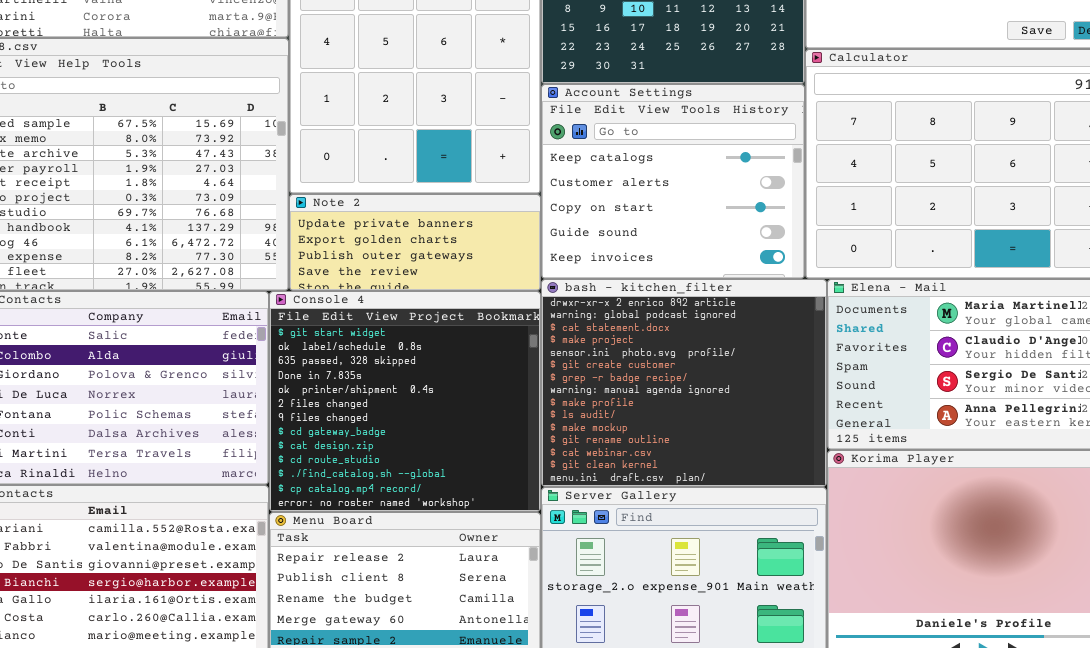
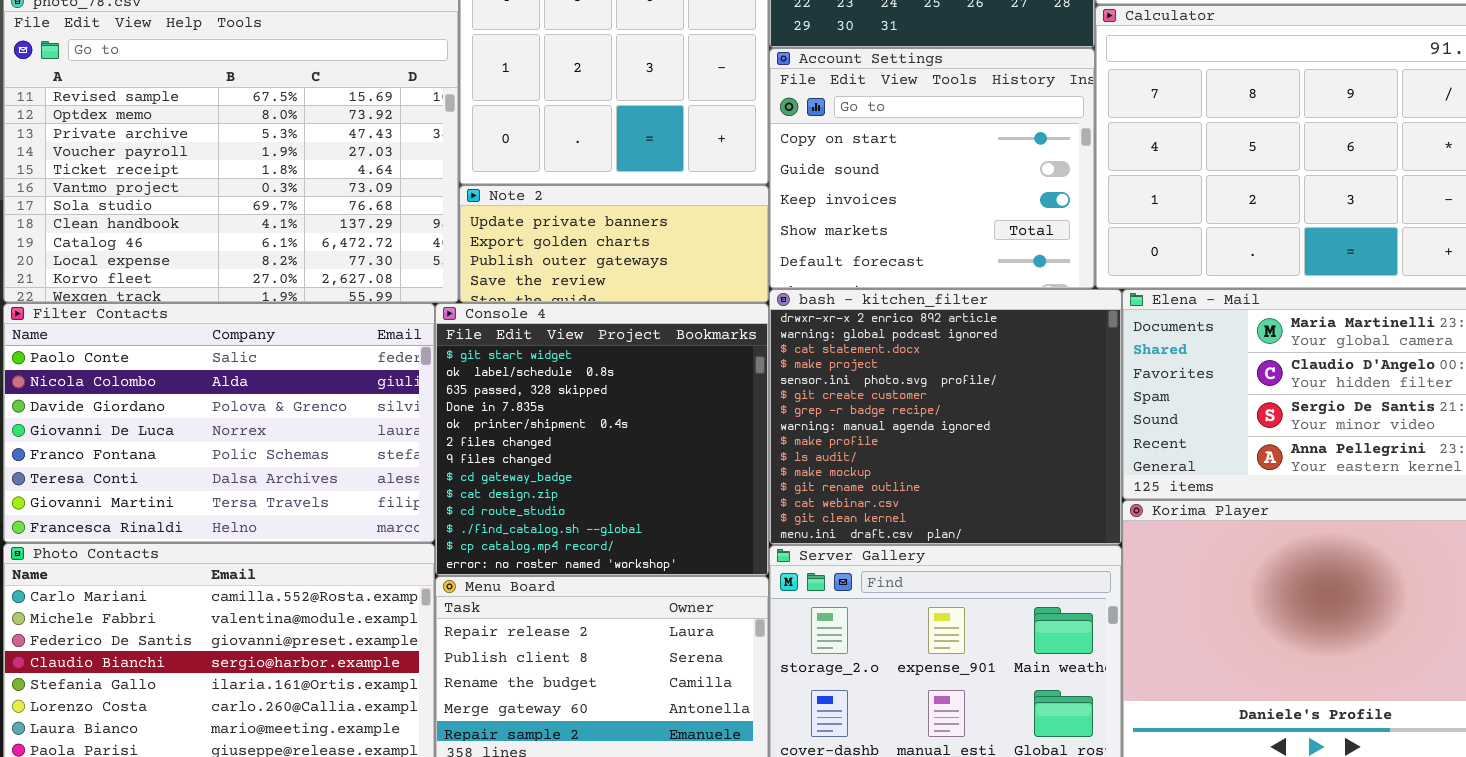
Account Settings: [541,84,805,279] -> [769,48,1095,289], scrolled down 2 rows

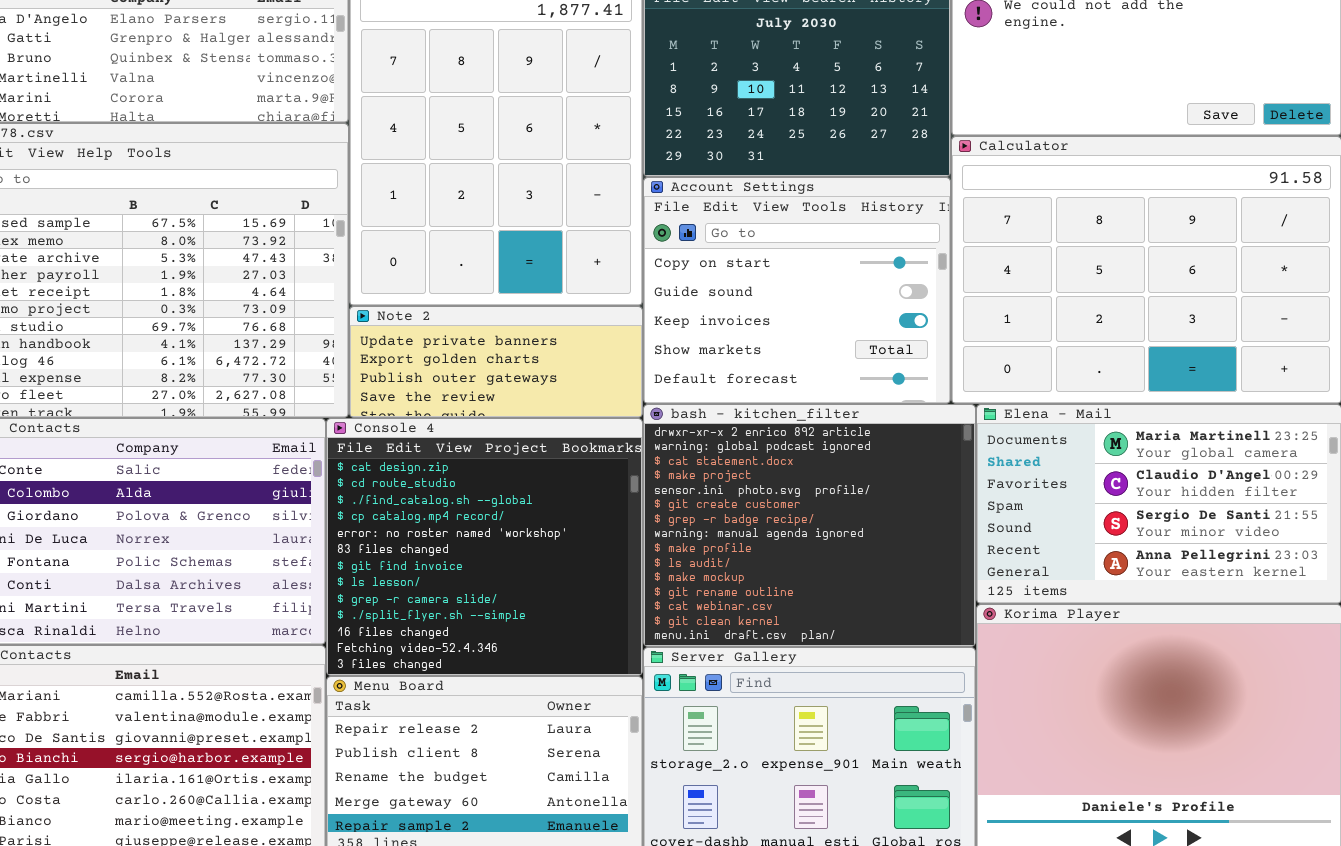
Console 4: [435,303,769,576] -> [326,418,643,676], scrolled down 8 rows

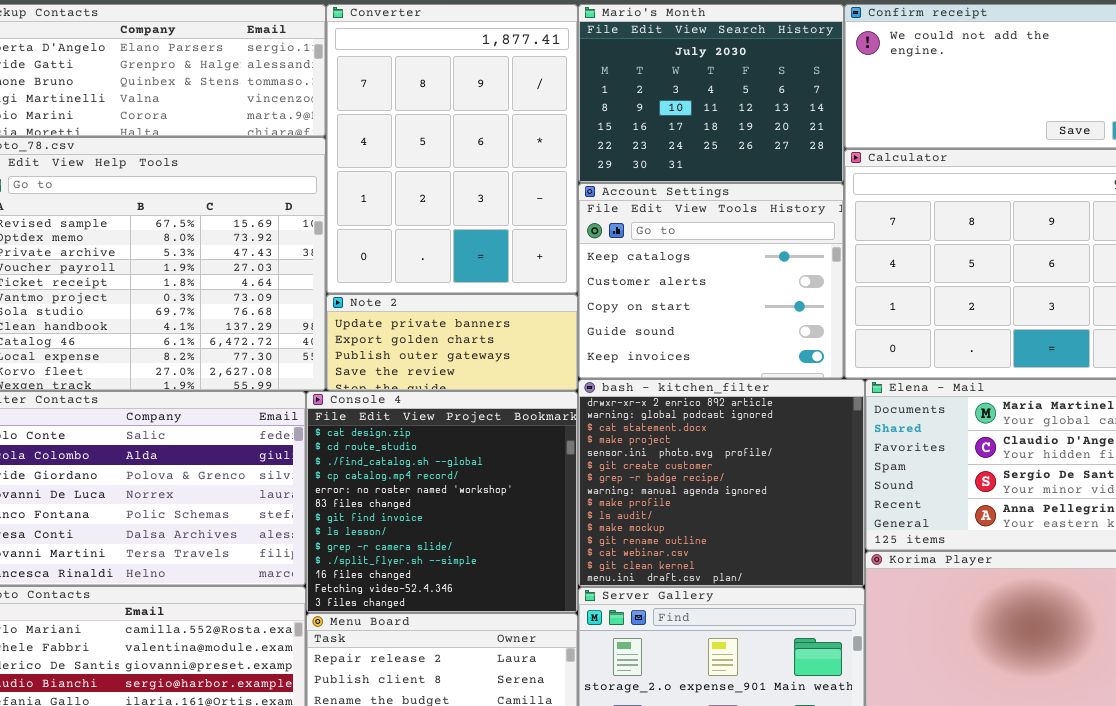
Account Settings: [643,177,951,404] -> [578,183,844,379], scrolled up 2 rows

